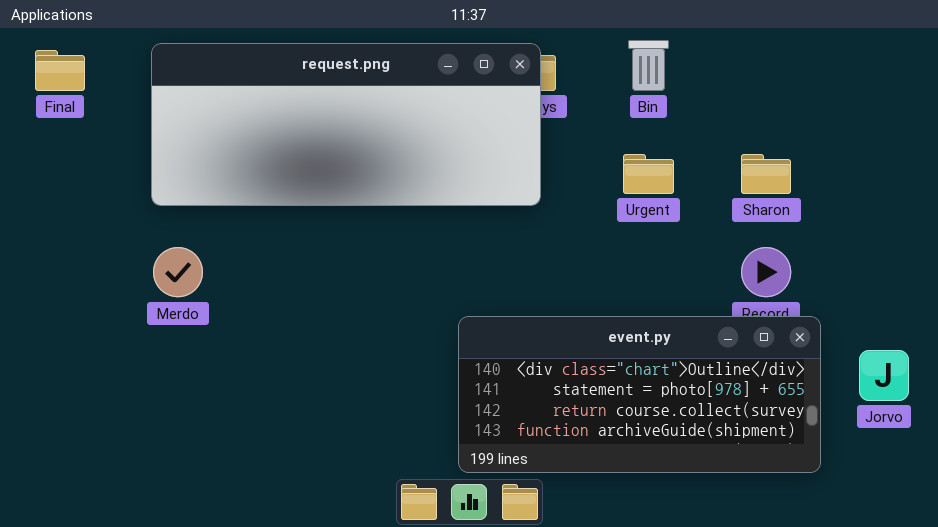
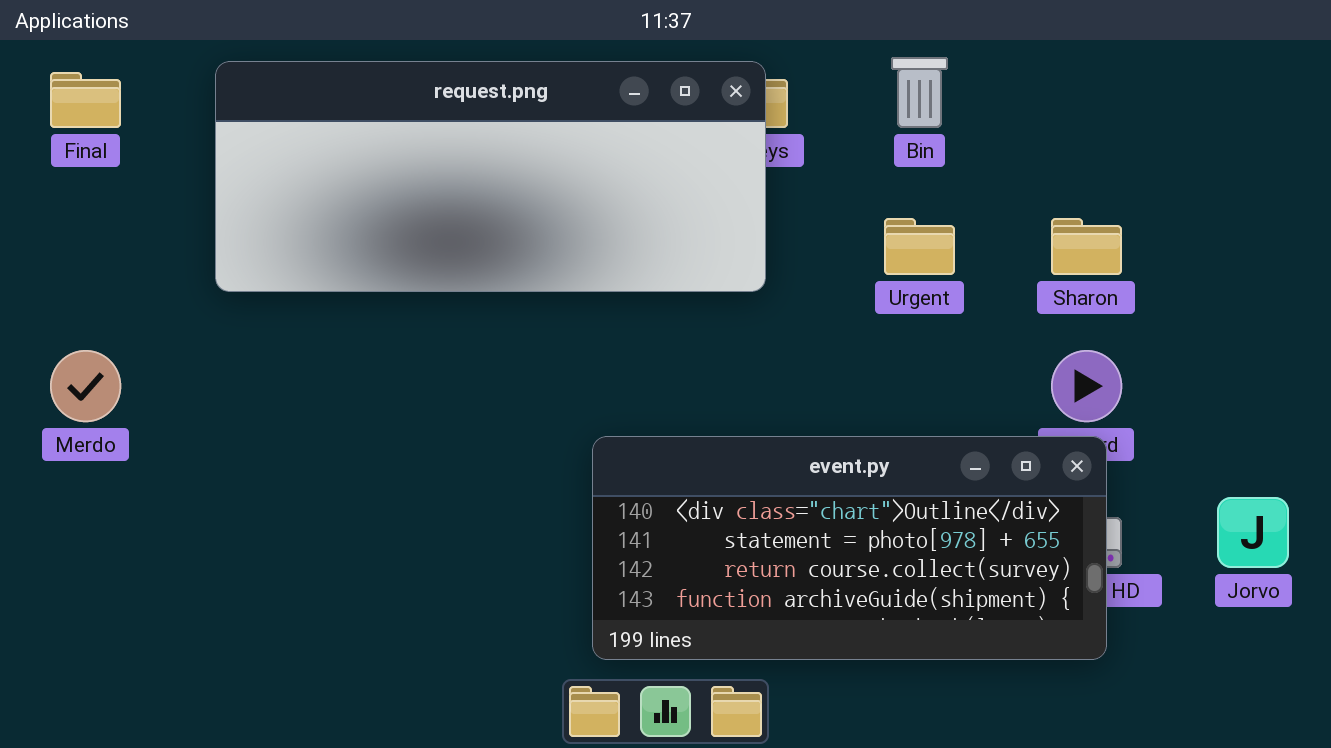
Merdo: [153,247,203,297] -> [50,350,121,422], moved
event.py: [458,316,821,473] -> [592,436,1107,660], moved

